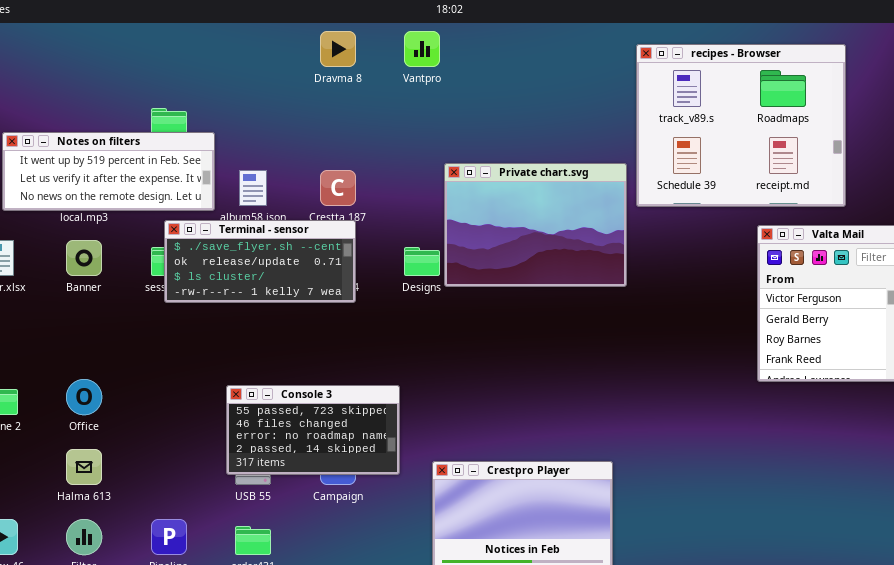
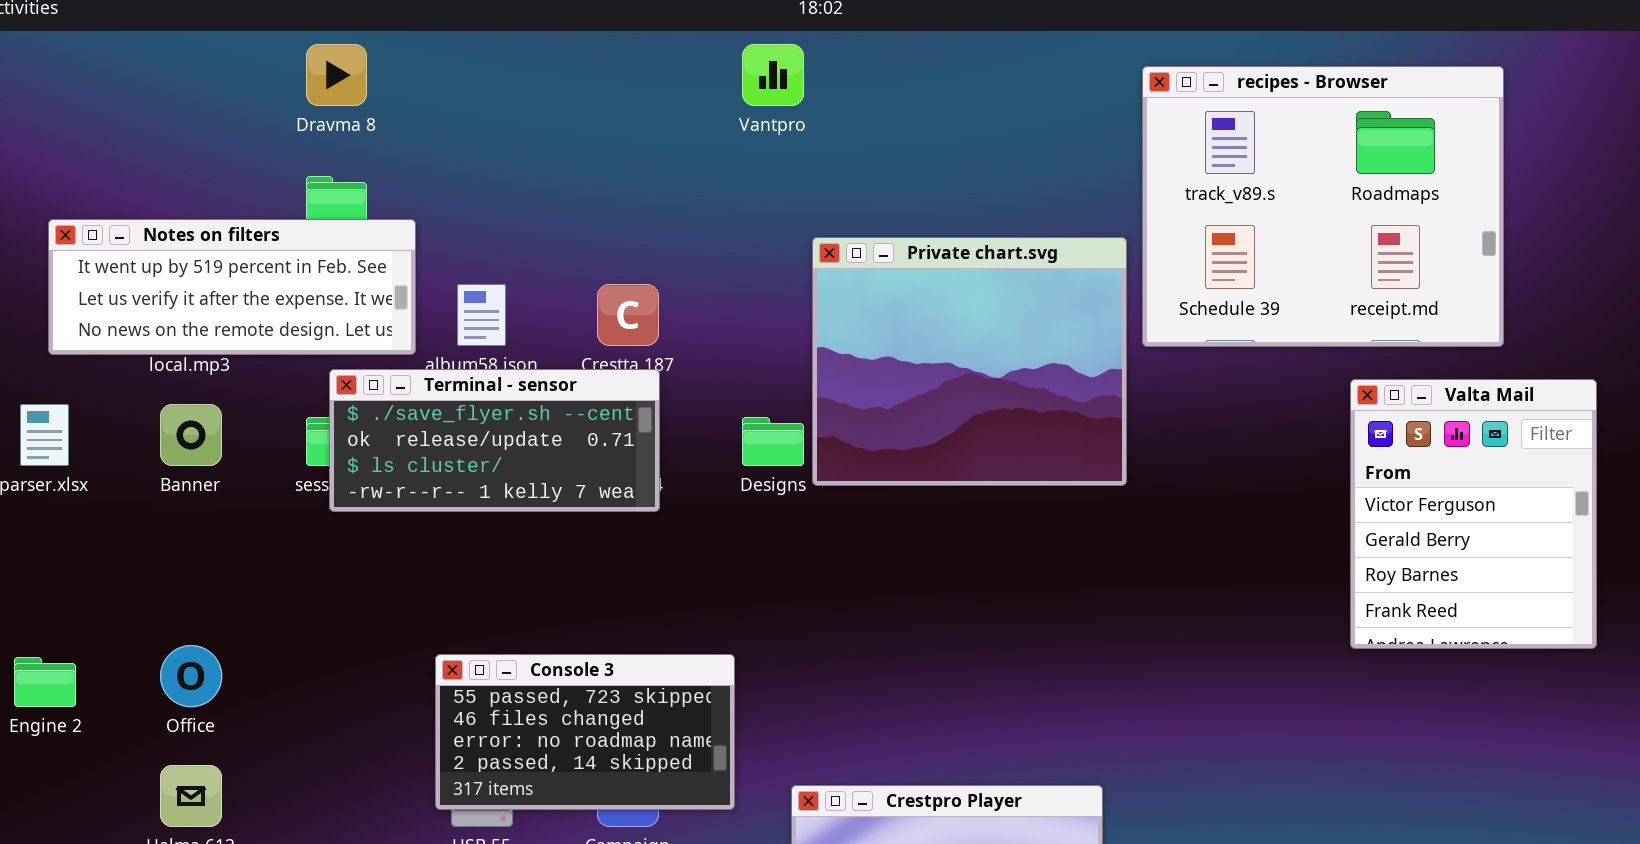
Dravma 8: [320,31,356,67] -> [306,44,367,106], moved
Private chart.svg: [444,163,627,287] -> [812,237,1127,486], resized

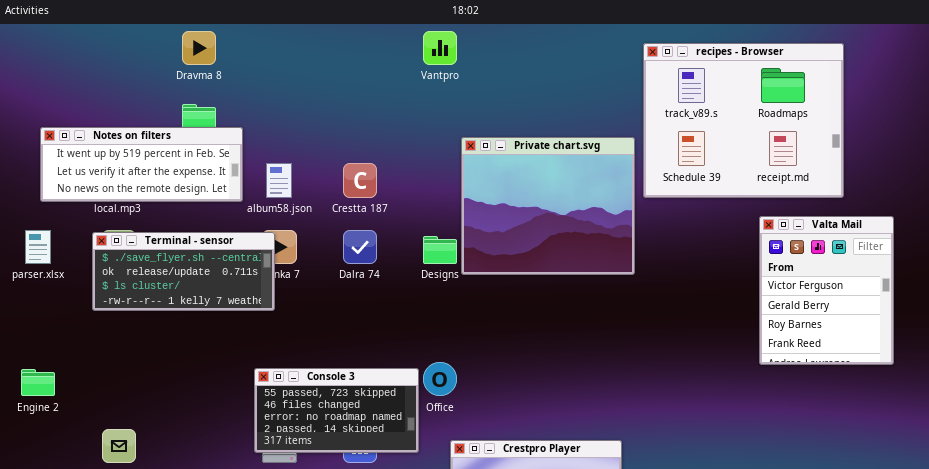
Terminal - sensor: [329,369,660,512] -> [92,232,275,311], moved
Office: [160,645,222,707] -> [423,362,457,396], moved

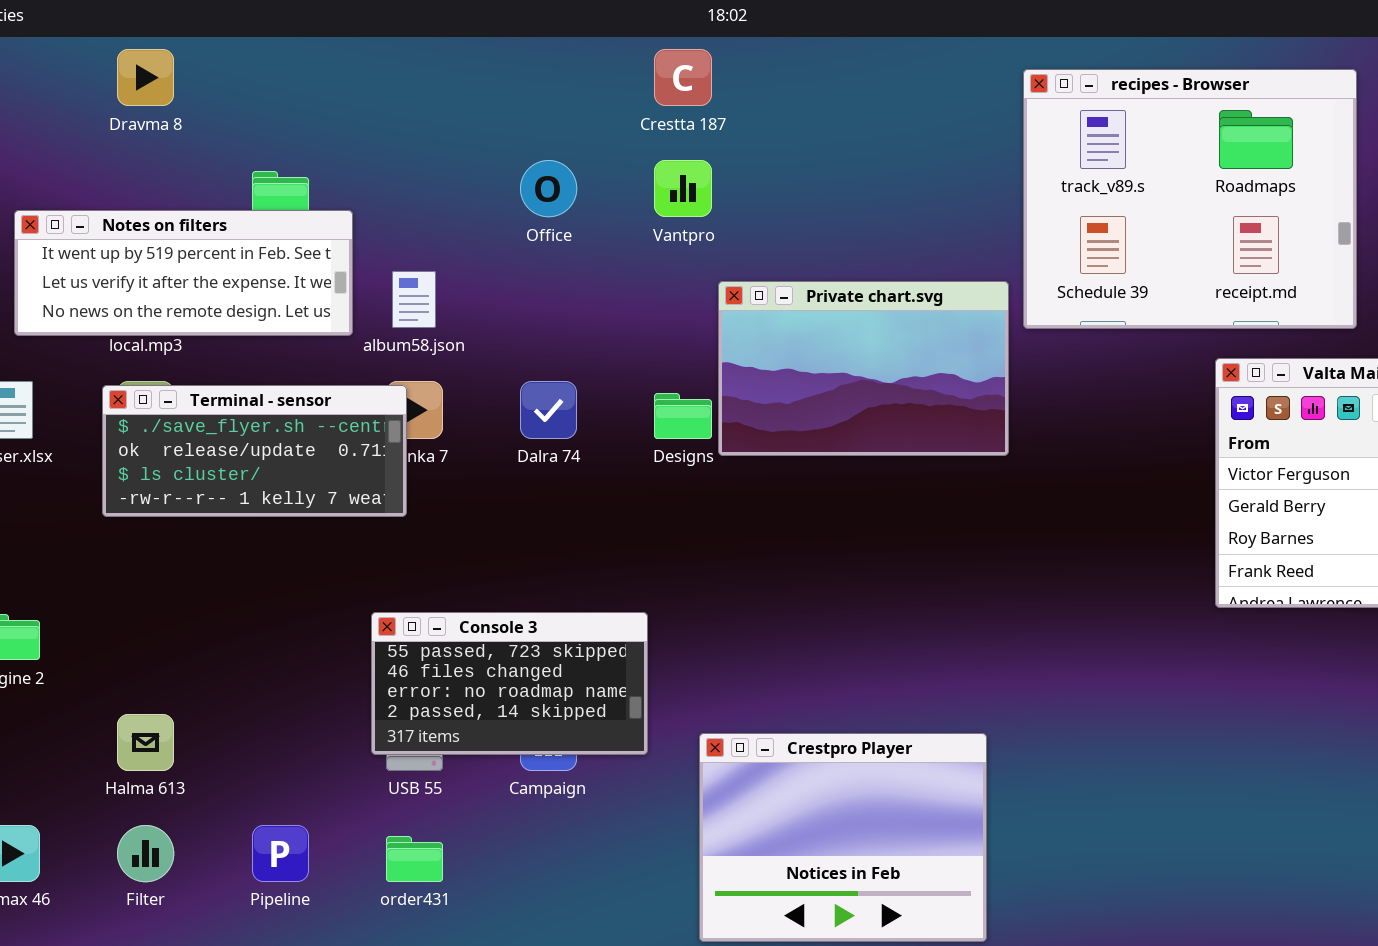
Dravma 8: [182,31,216,65] -> [117,49,174,106], moved
Vantpro: [423,31,457,65] -> [654,160,712,217], moved
Private chart.svg: [461,137,635,275] -> [718,281,1009,456], resized
Crestta 187: [343,163,377,198] -> [654,49,712,106], moved
Office: [423,362,457,396] -> [520,160,577,217], moved

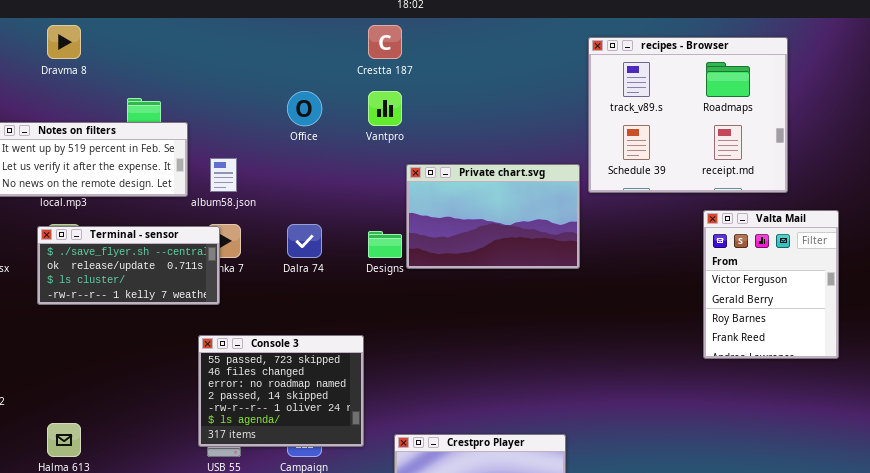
Console 3: [371,612,648,755] -> [198,335,364,447], resized

